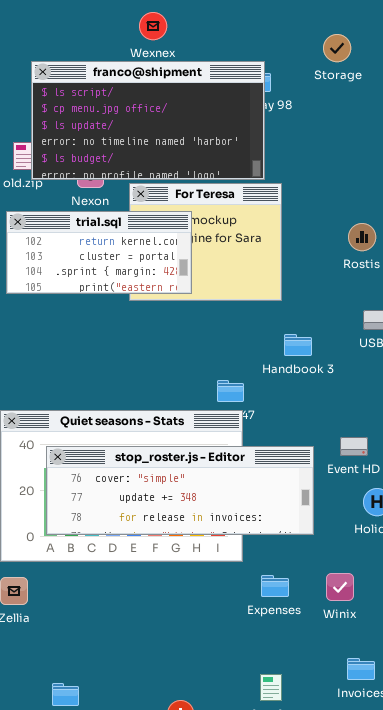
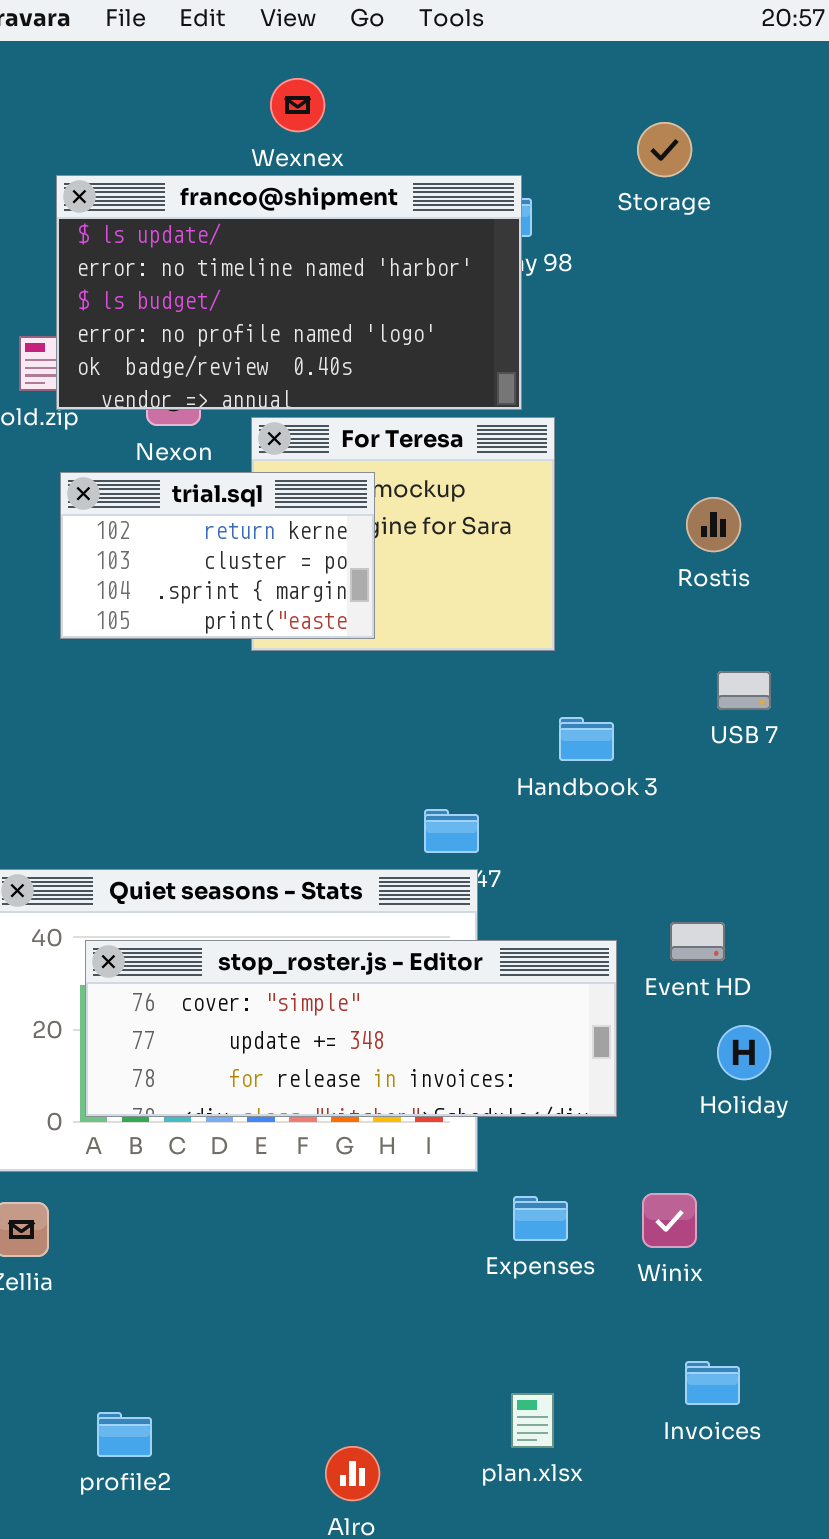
franco@shipment: [31,61,265,180] -> [56,175,522,410], scrolled down 2 rows
trial.sql: [6,211,192,294] -> [60,472,375,639], resized

